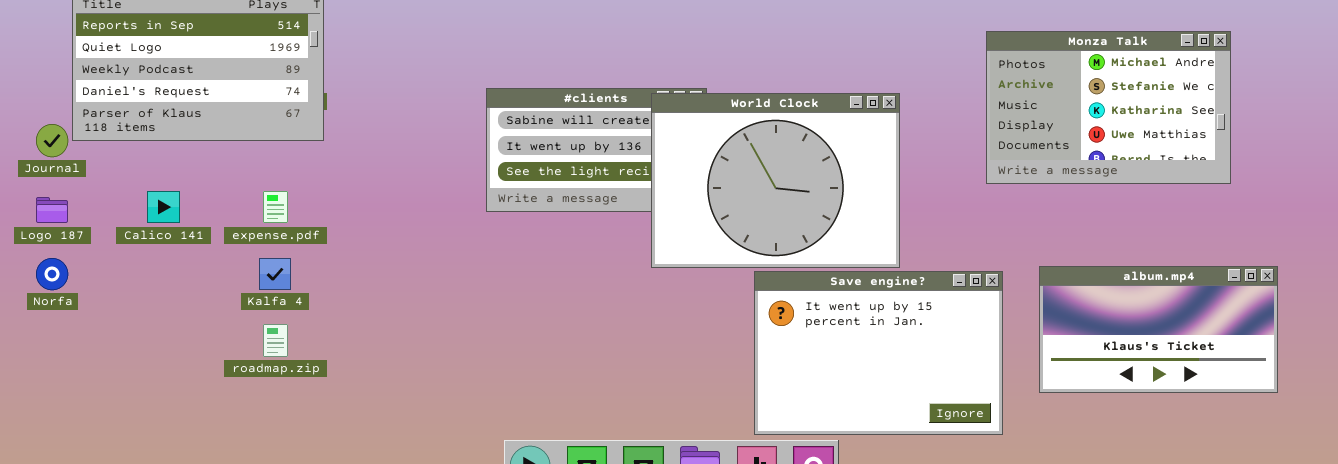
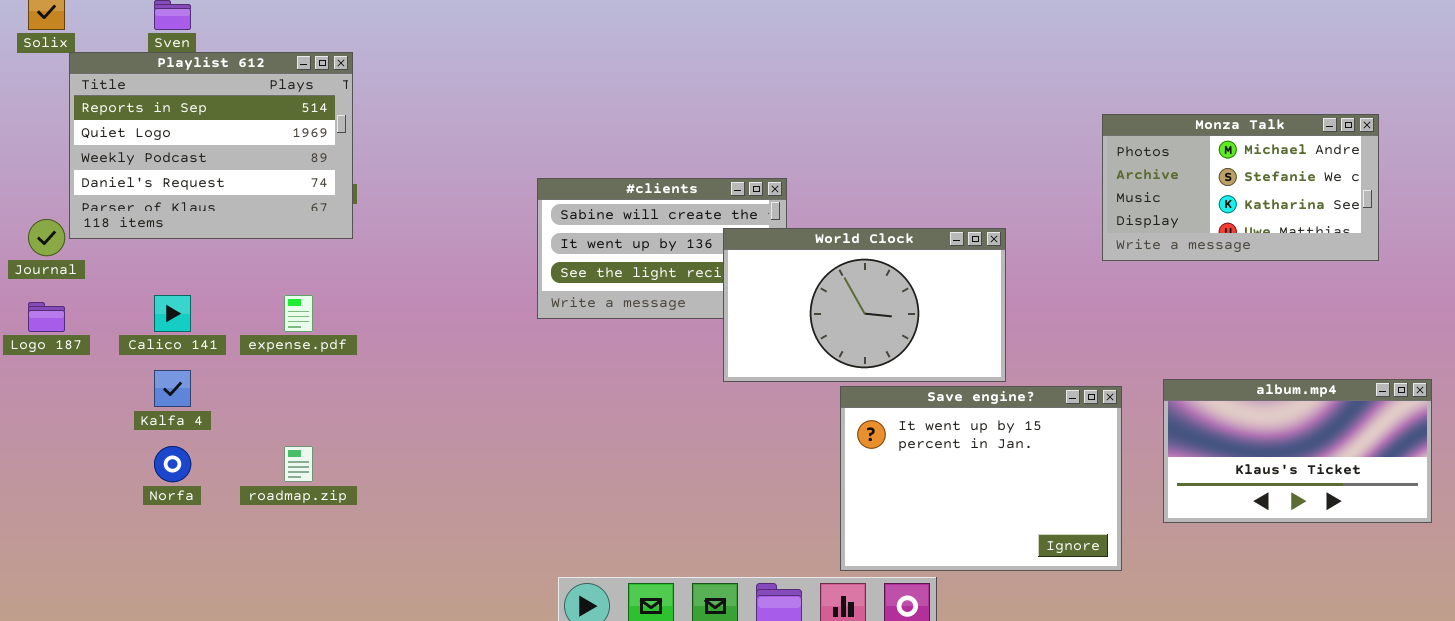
Monza Talk: [986,31,1231,184] -> [1102,114,1379,261], resized
World Clock: [651,93,900,268] -> [723,228,1006,382], resized
Norfa: [36,258,68,290] -> [154,446,191,482], moved
Kalfa 4: [259,258,291,290] -> [154,370,191,407], moved

